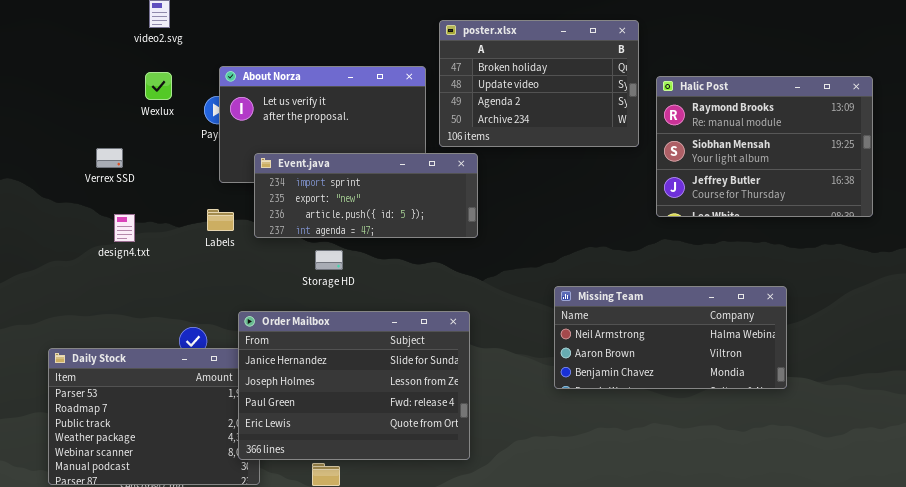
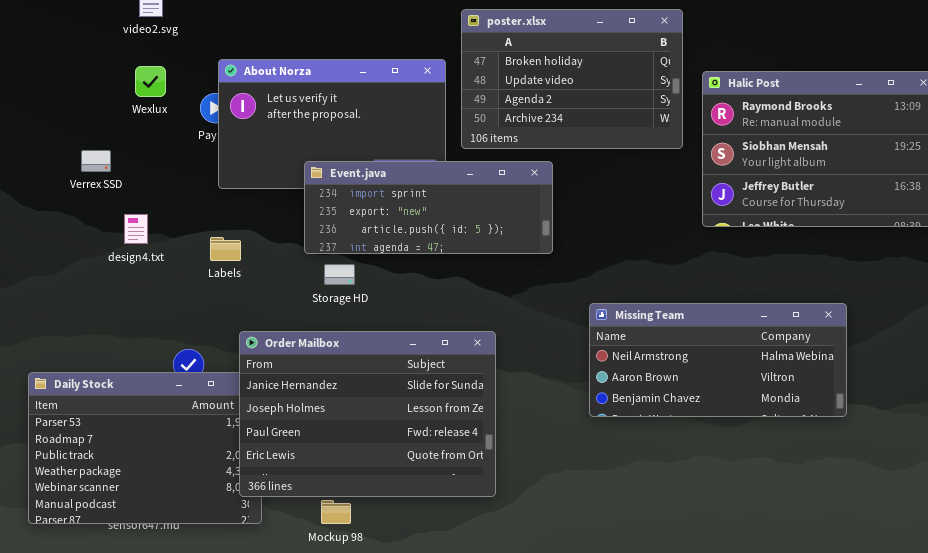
Event.java: [254,153,478,238] -> [304,161,553,254], moved
Labels: [207,209,234,231] -> [210,237,241,261], moved
design4.txt: [114,214,135,242] -> [124,214,148,244], moved

